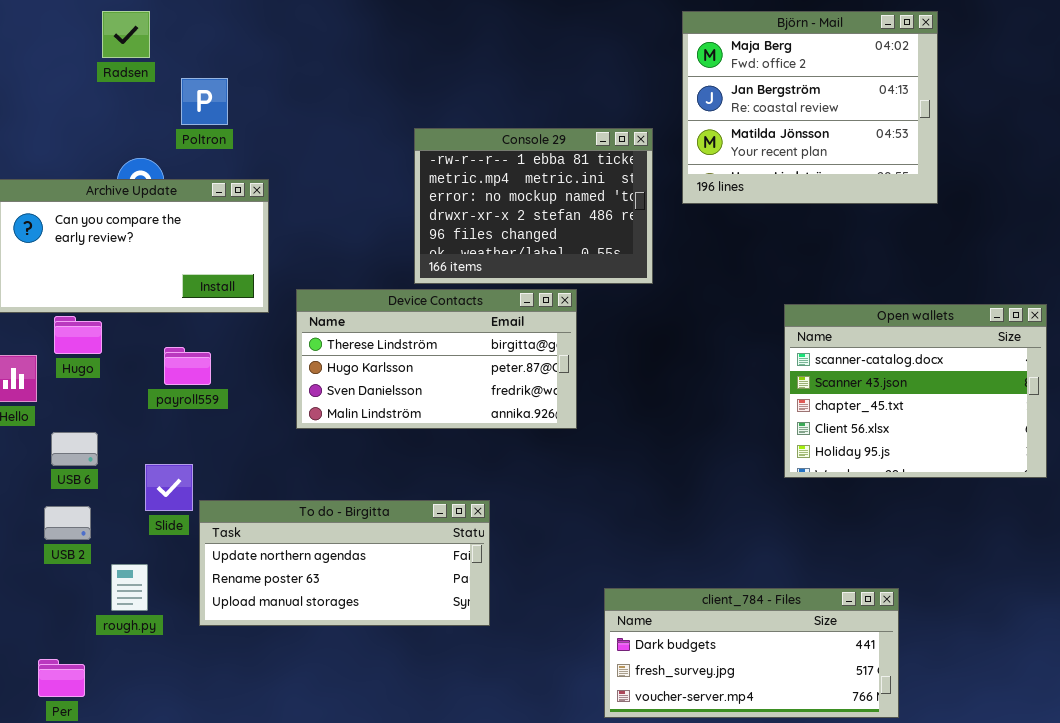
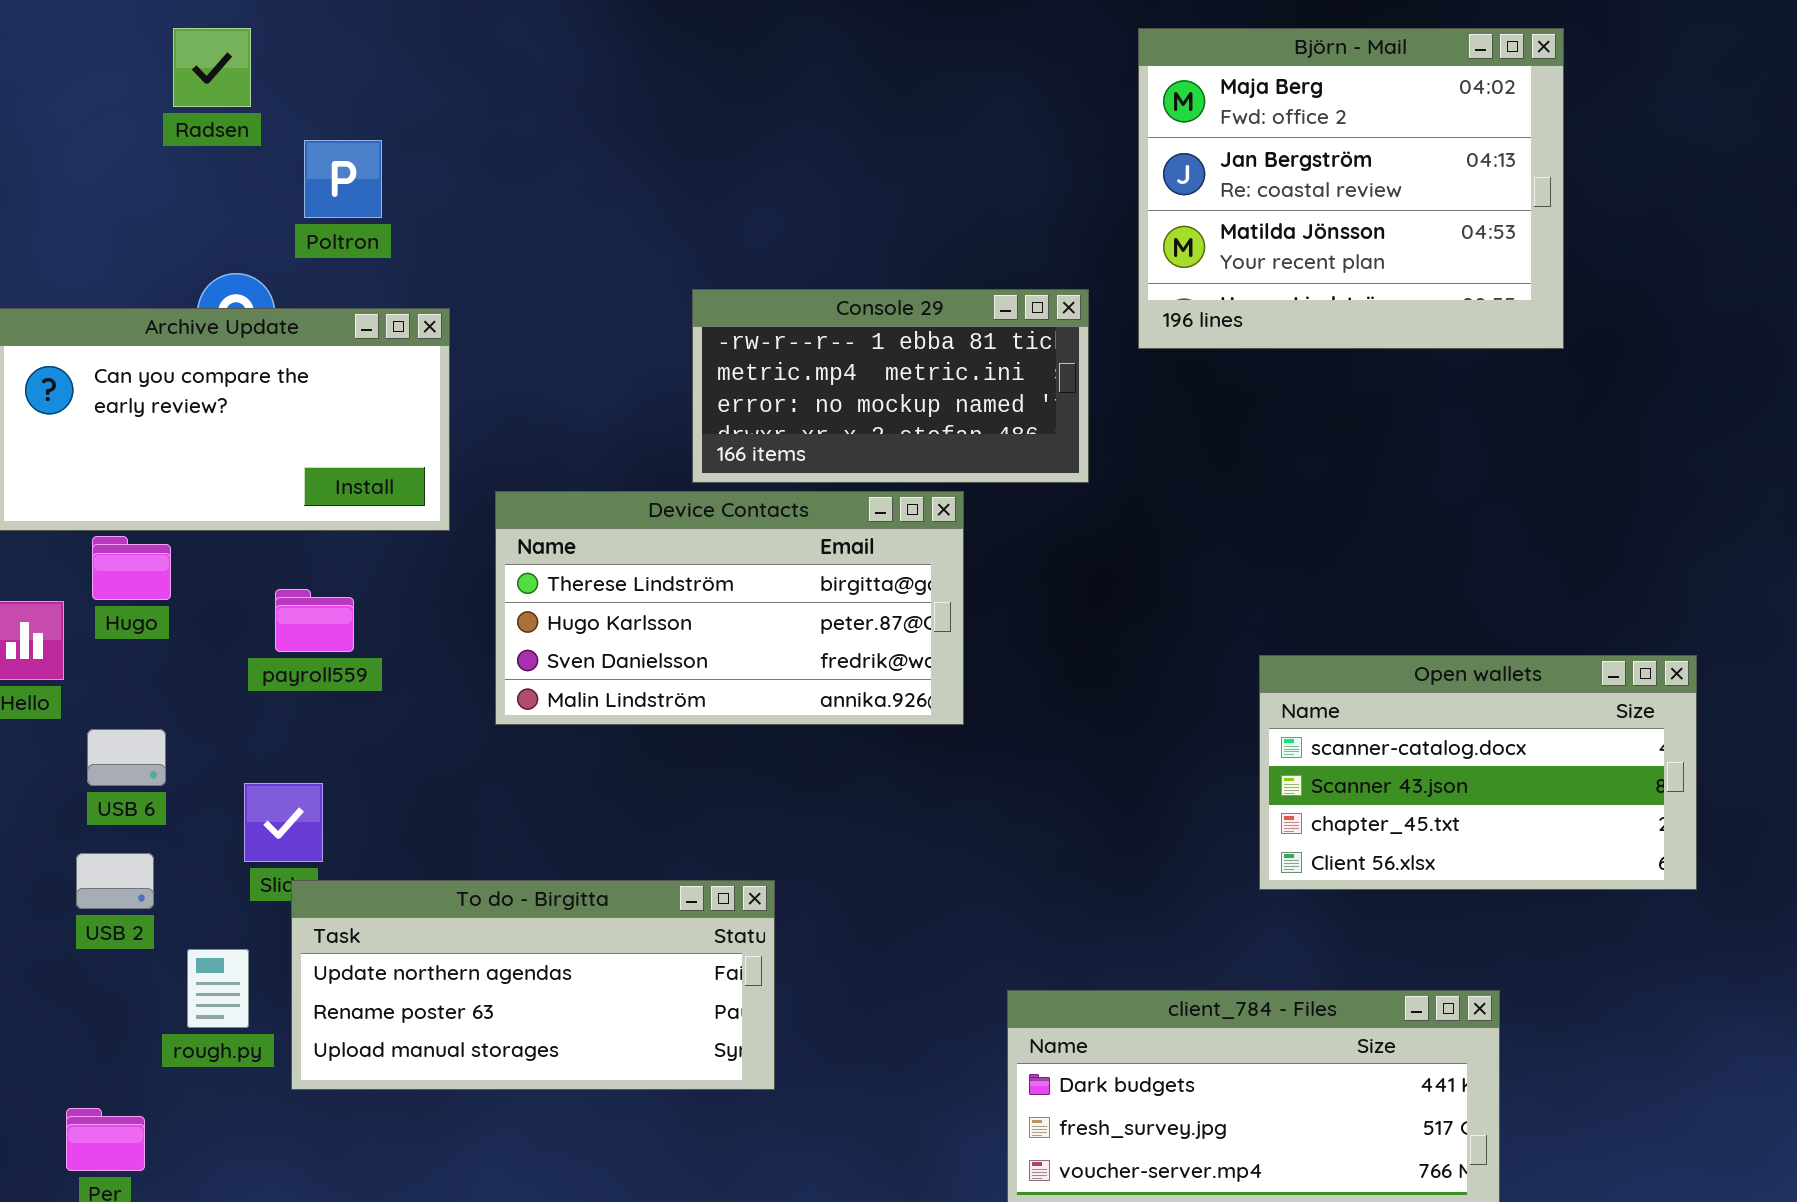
Console 29: [414,128,653,284] -> [692,289,1089,483], resized
Open wallets: [784,304,1047,478] -> [1259,655,1697,890], moved, resized
To do - Birgitta: [199,500,490,626] -> [291,880,775,1090], moved

